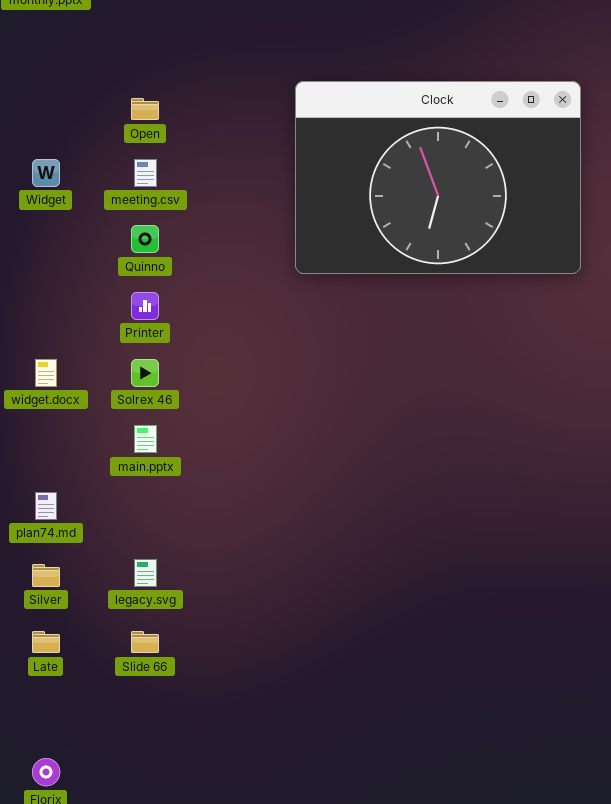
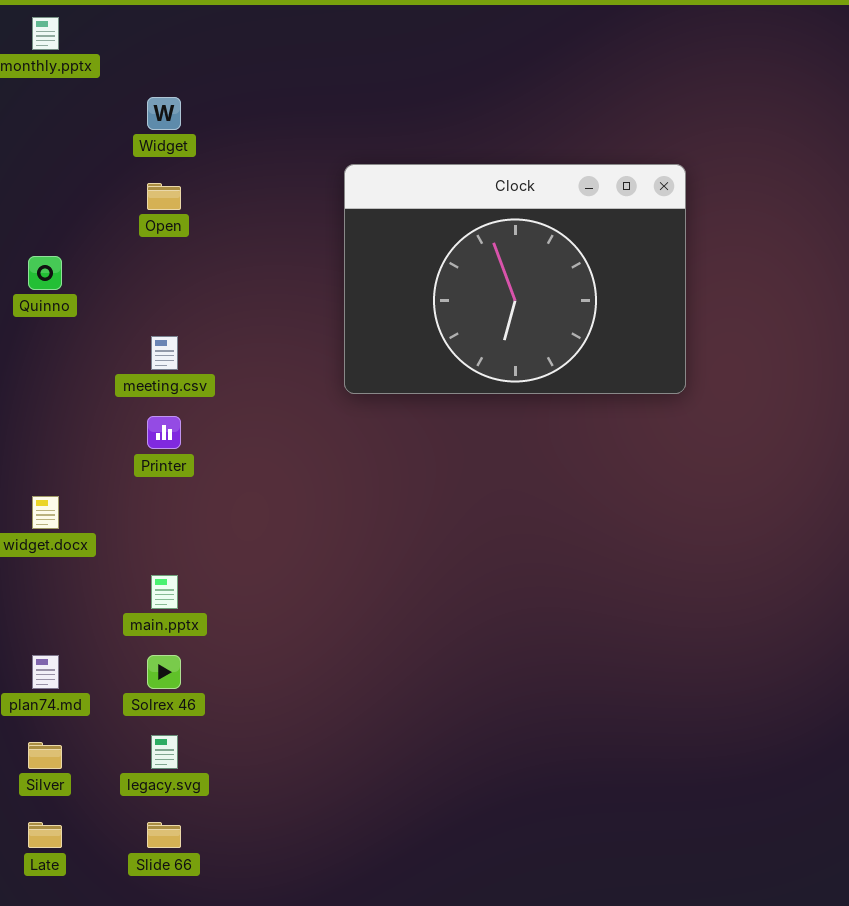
Widget: [32,159,60,187] -> [147,97,181,130], moved
meeting.csv: [134,159,157,187] -> [151,336,178,370], moved
Quinno: [131,225,159,253] -> [28,256,62,290], moved
Solrex 46: [131,359,159,387] -> [147,655,181,689], moved

